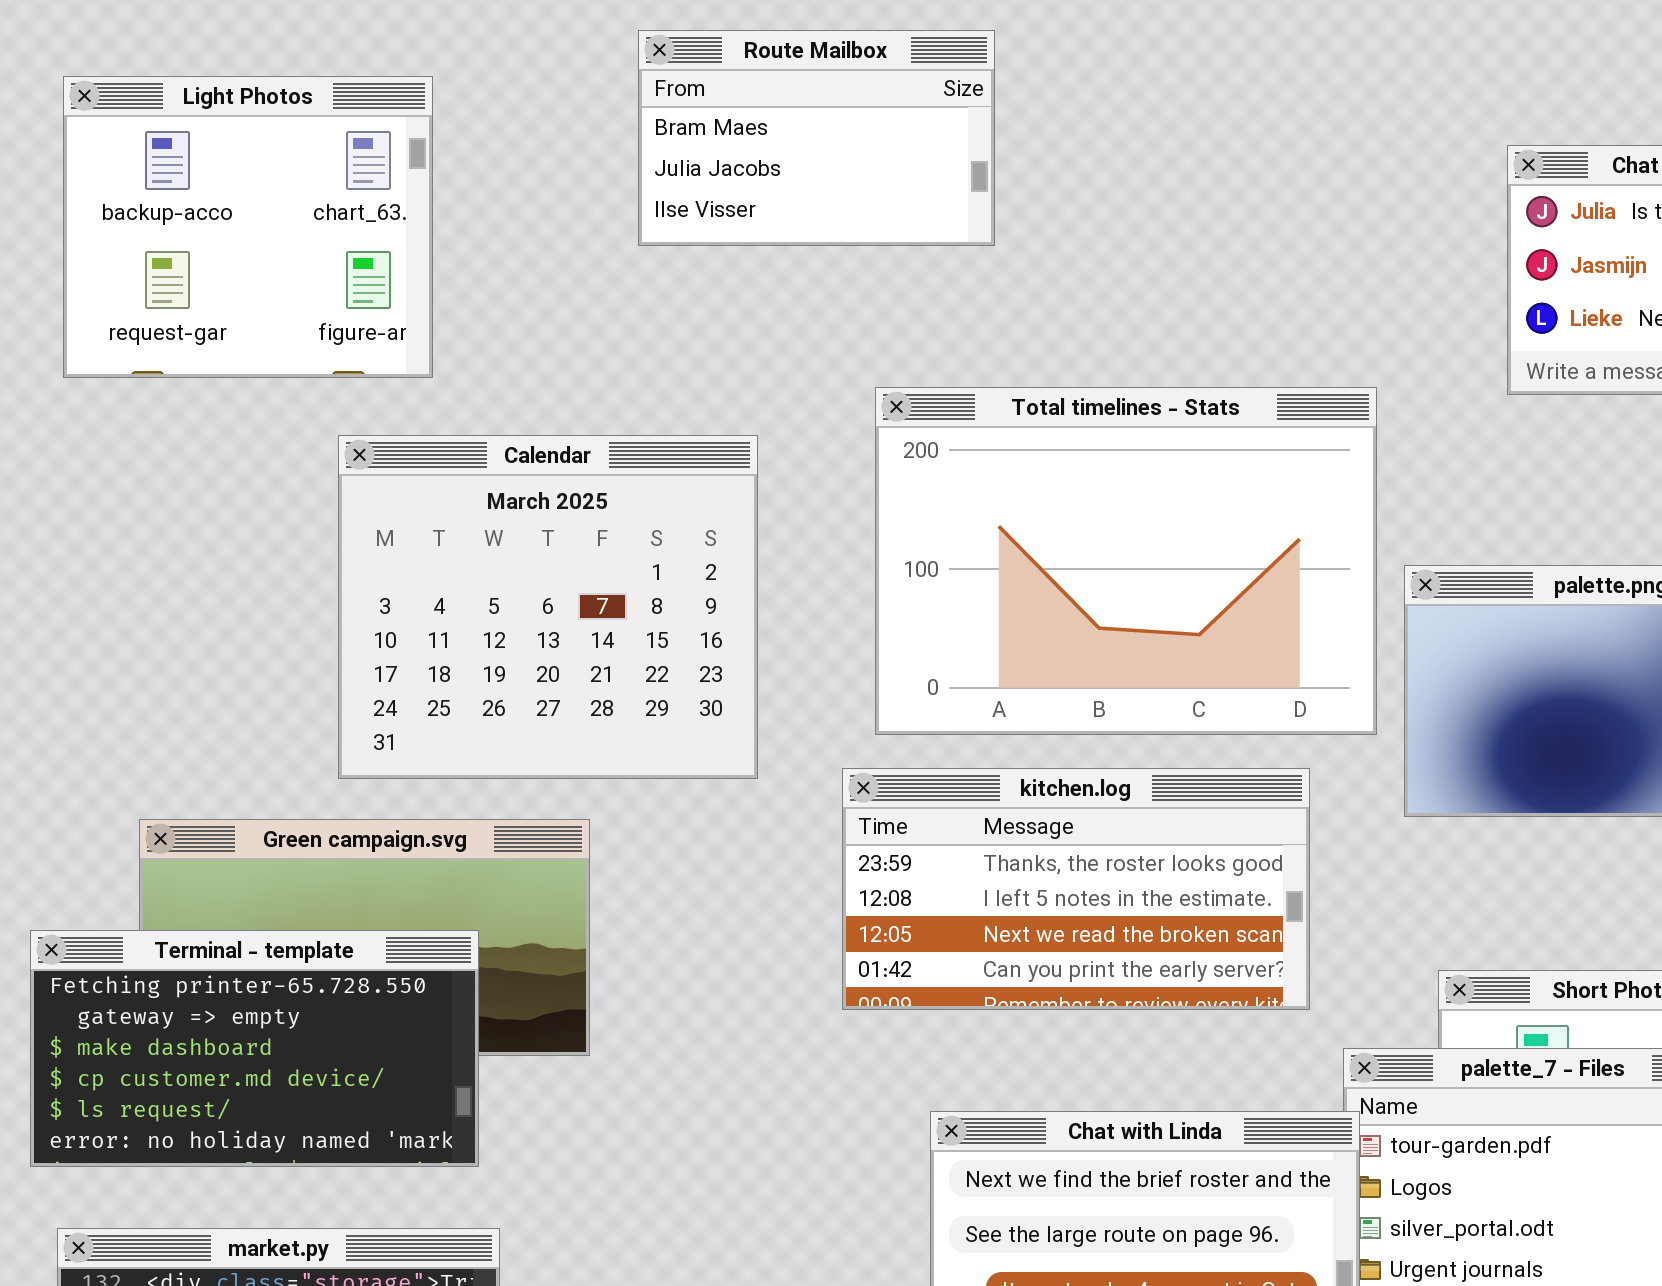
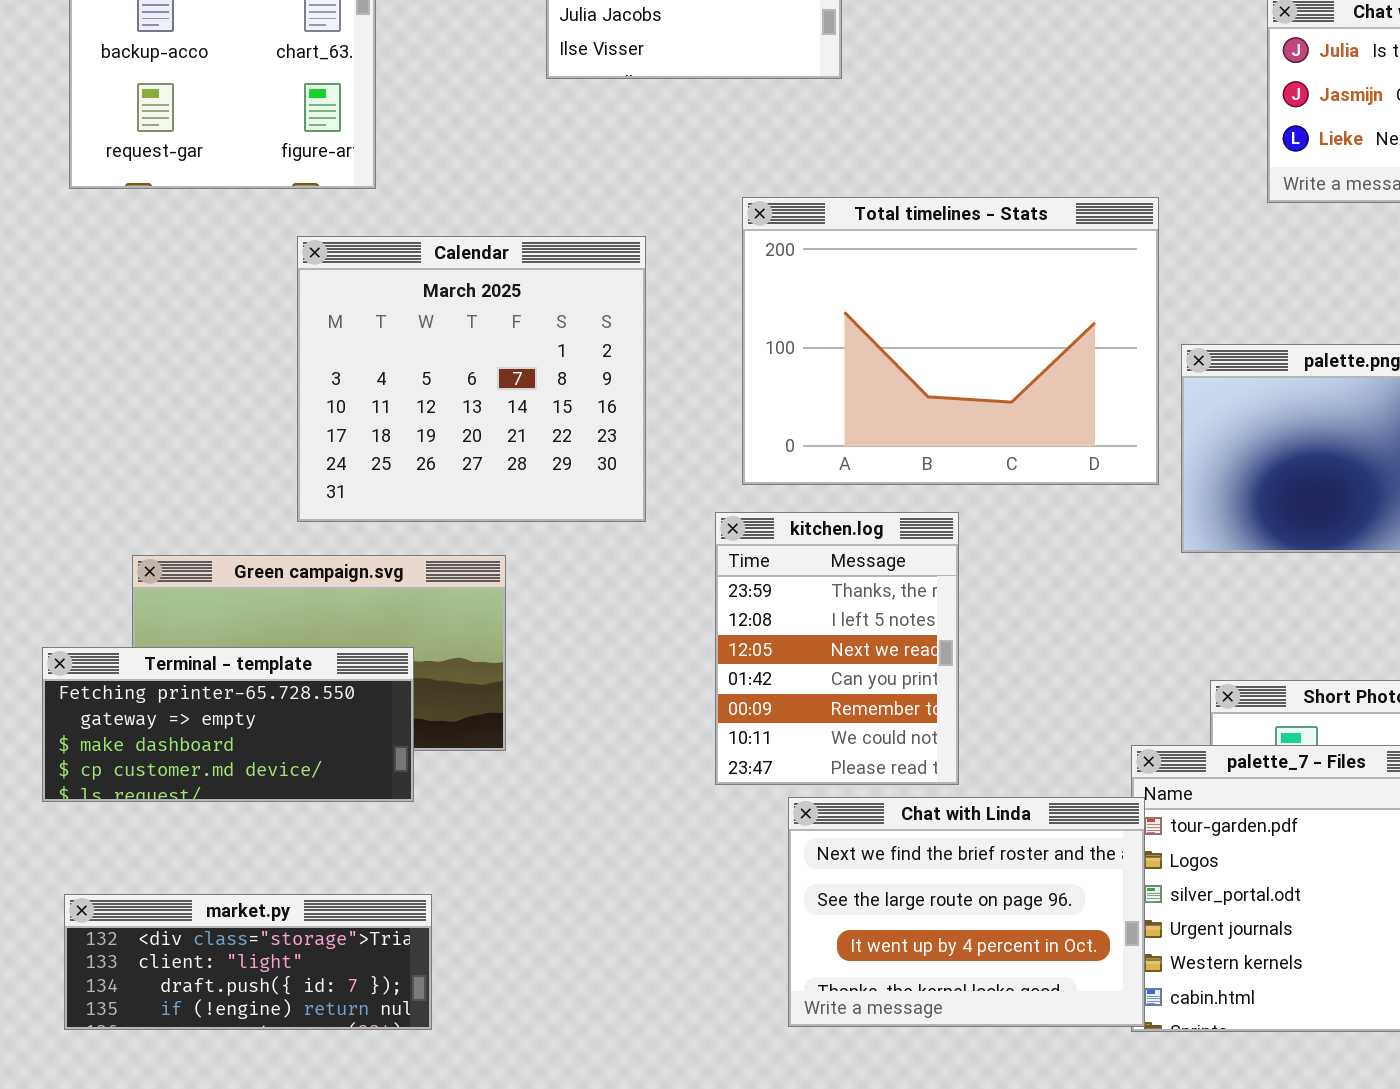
kitchen.log: [842,768,1310,1010] -> [715,512,959,785], resized
Terminal - template: [30,930,479,1167] -> [42,647,414,802], resized

